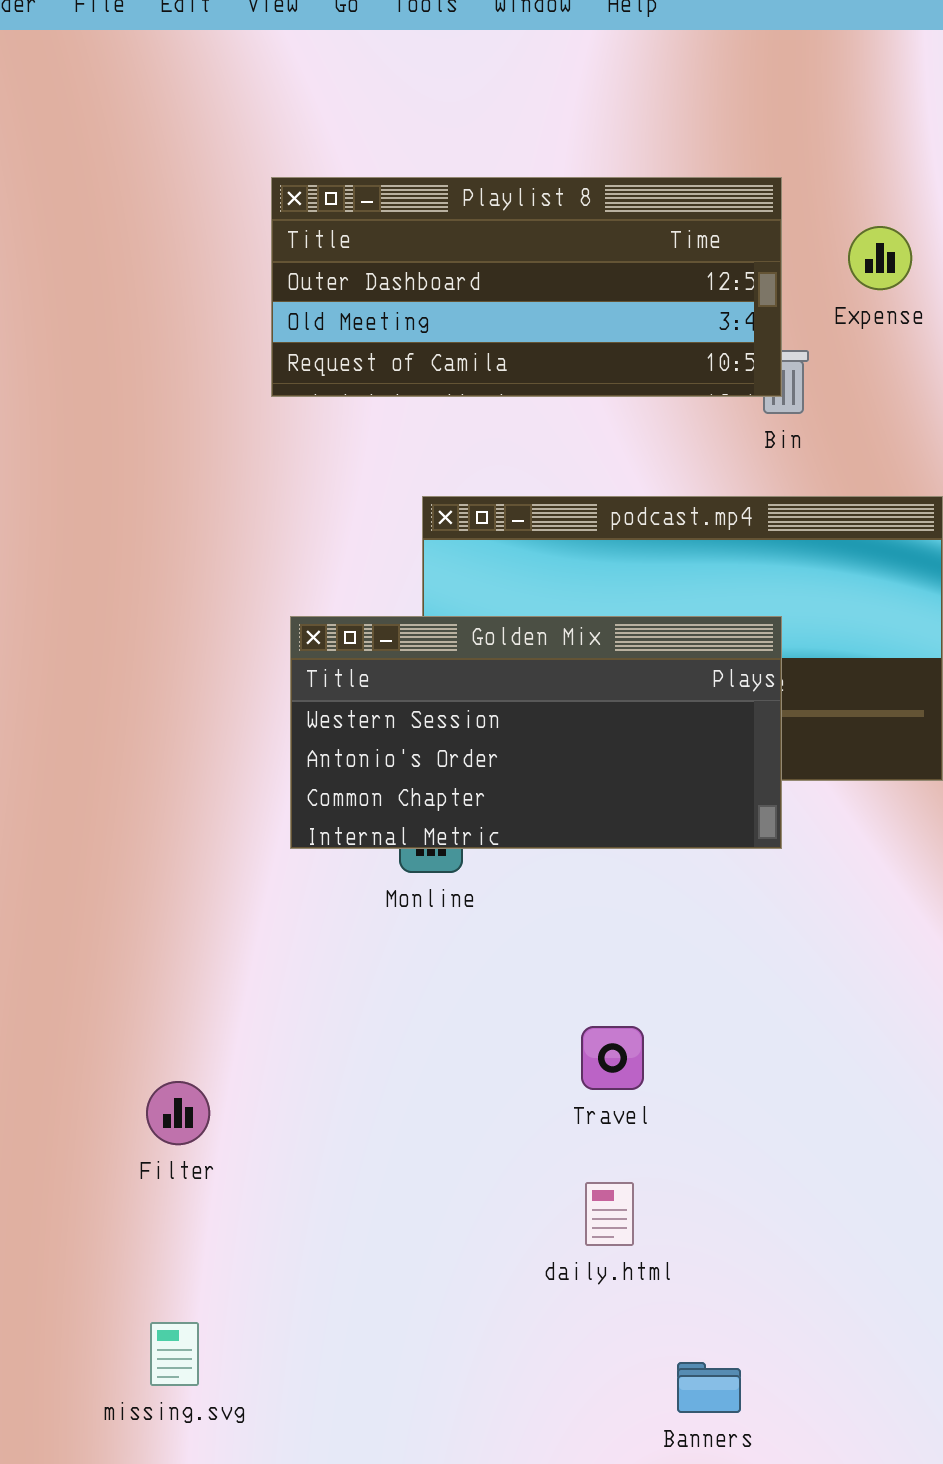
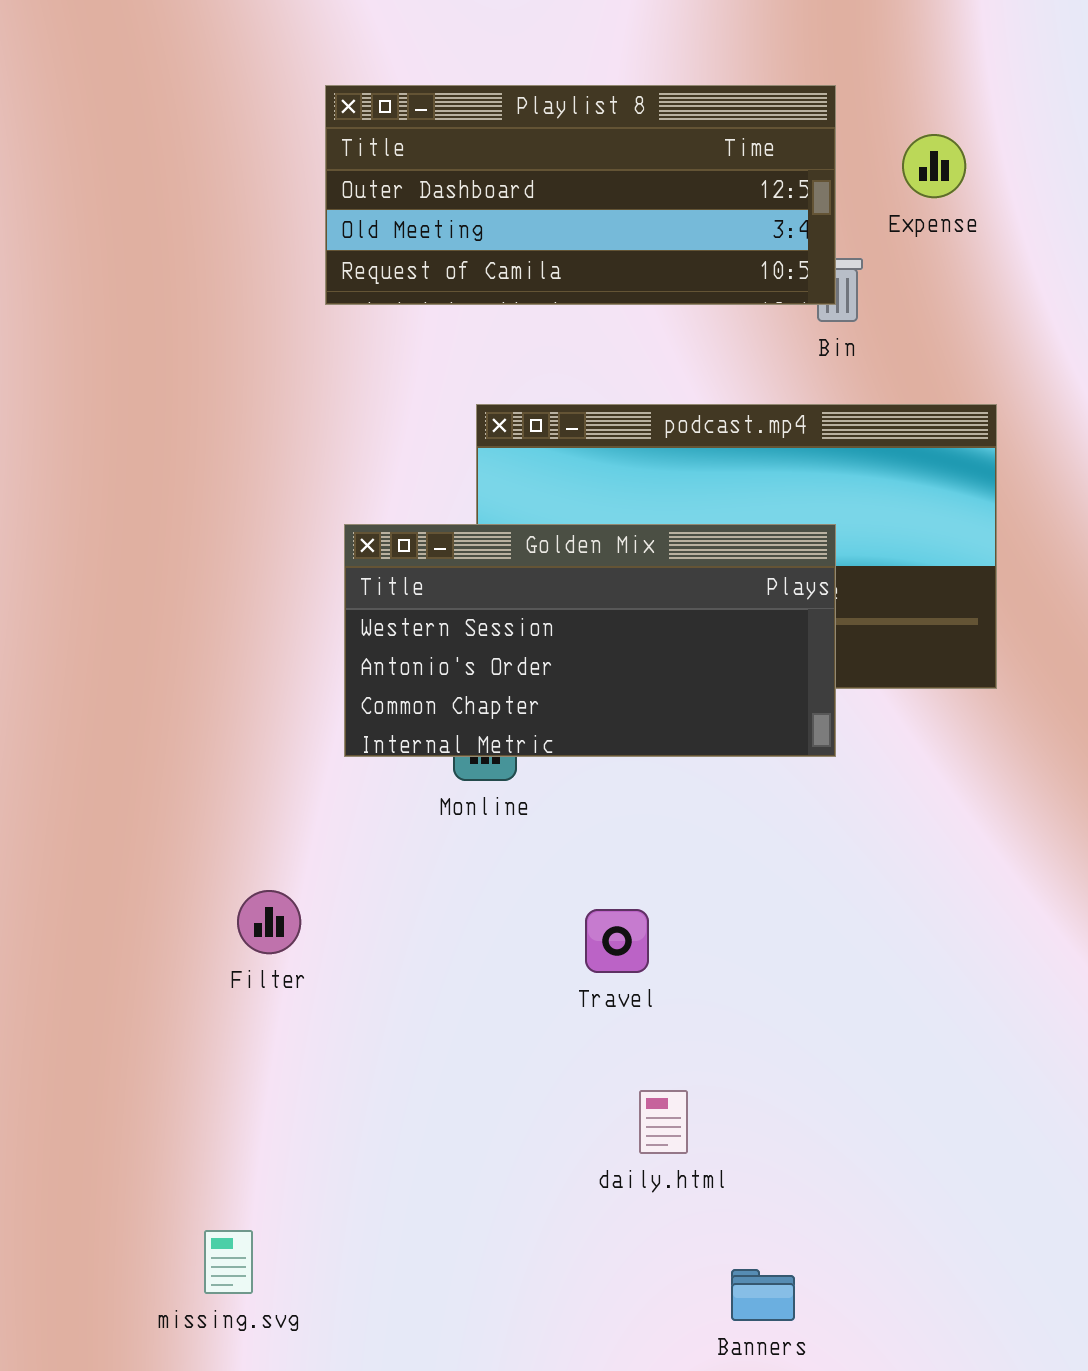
Travel: [581,1026,644,1090] -> [585,909,649,973], moved
Filter: [146,1081,210,1145] -> [237,890,301,954], moved

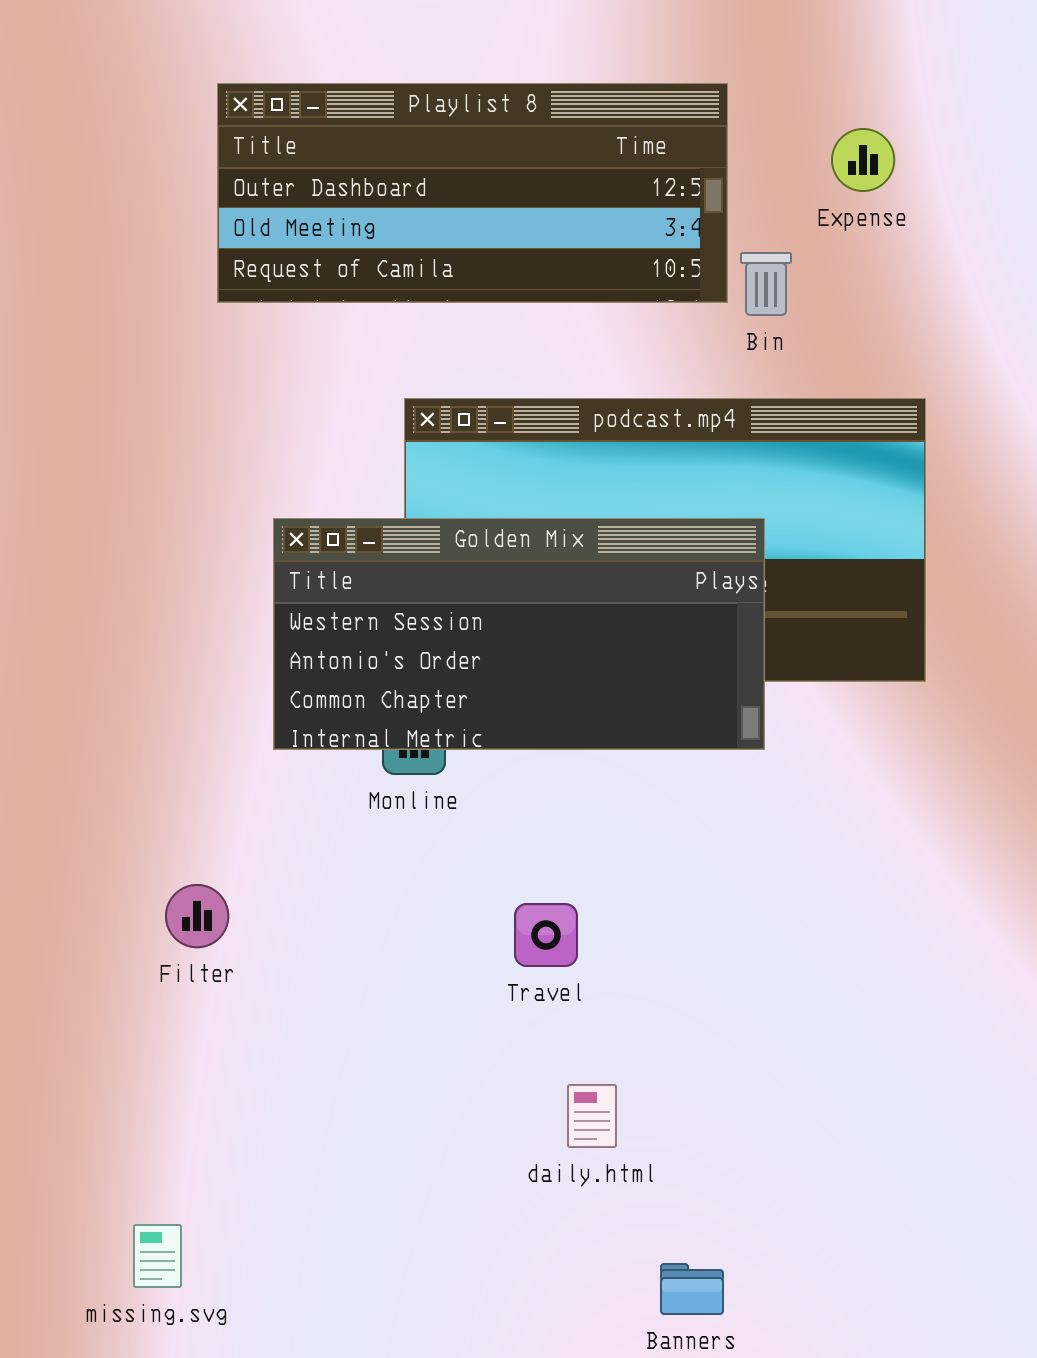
Playlist 8: [325,85,836,305] -> [217,83,728,303], moved

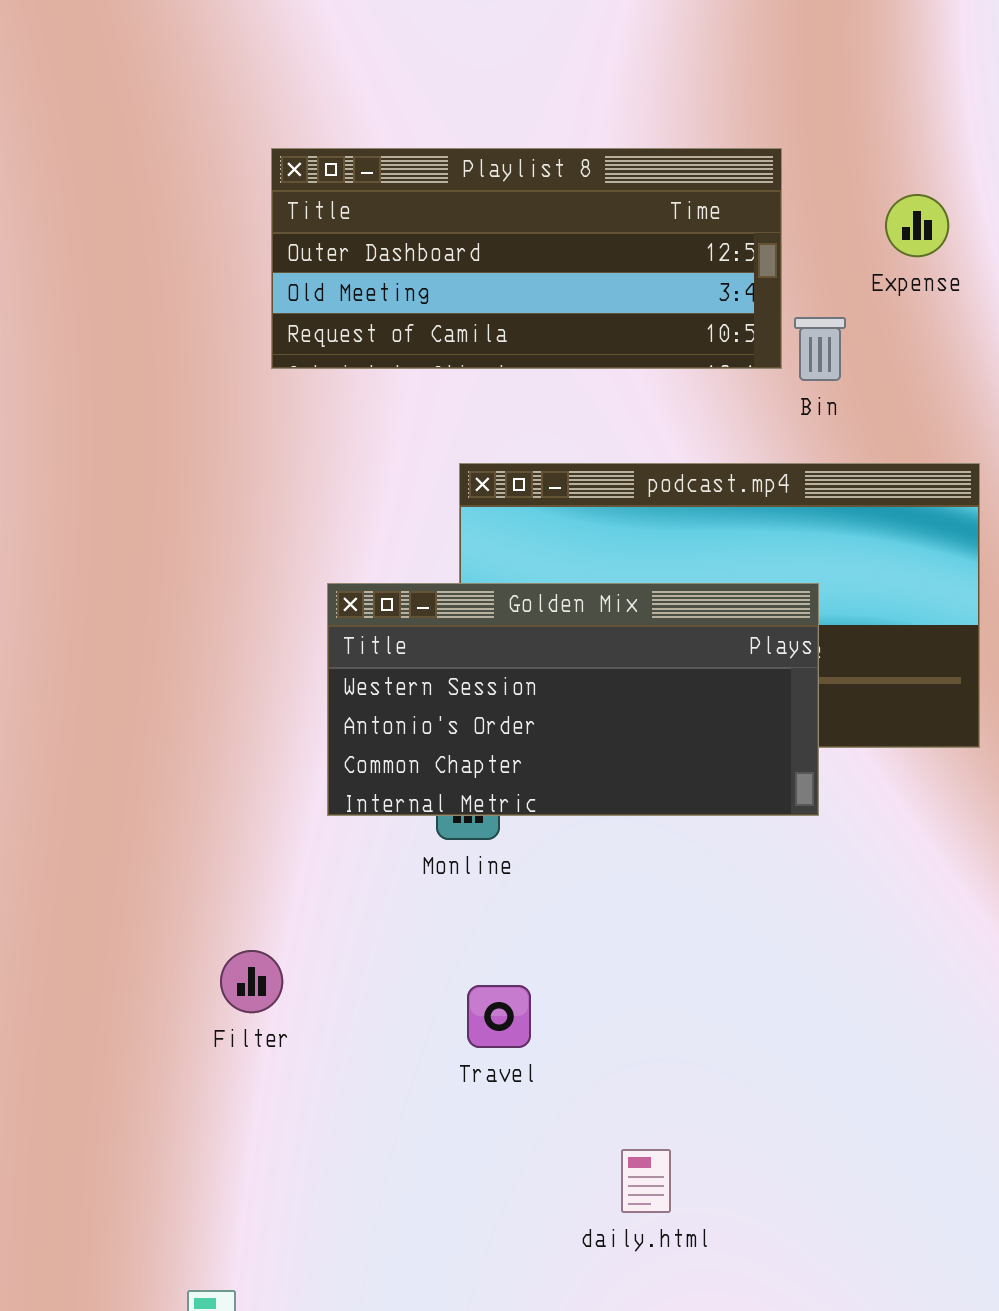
Travel: [514,903,578,967] -> [467,985,531,1048], moved

